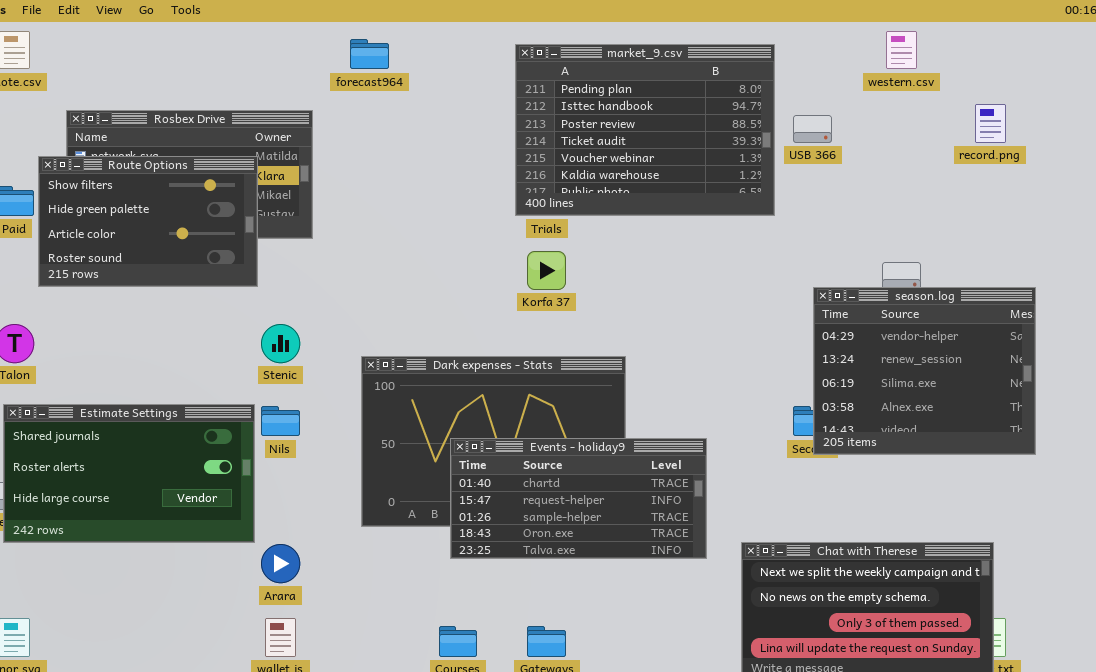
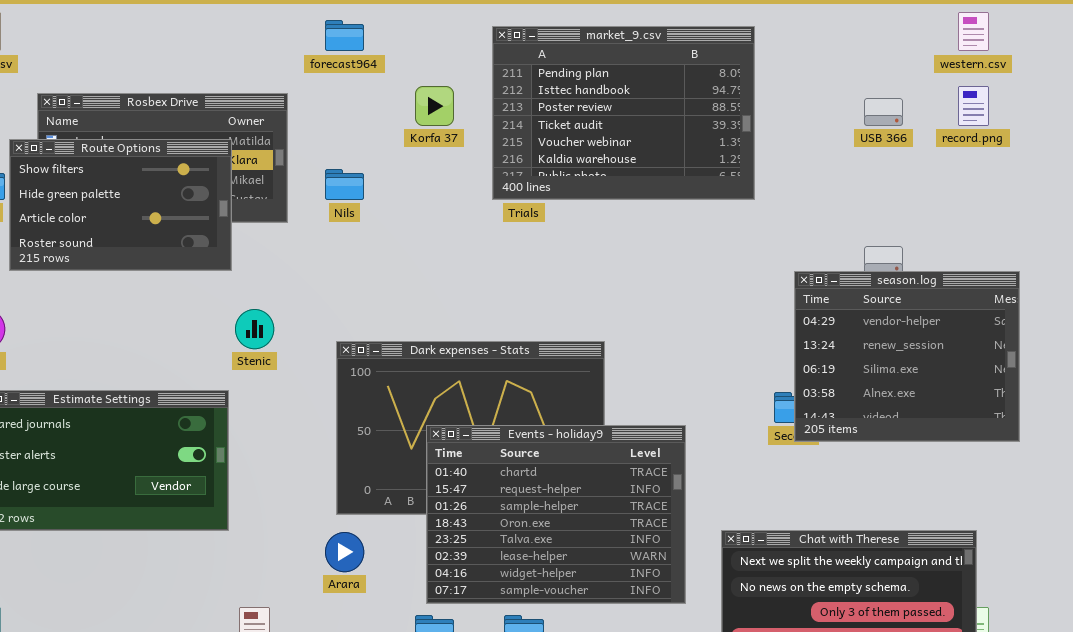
western.csv: [886,31,917,69] -> [958,12,989,51], moved
USB 366: [793,115,832,143] -> [864,98,903,126], moved
Korfa 37: [527,251,566,290] -> [415,86,454,126], moved
Nils: [261,406,300,436] -> [325,169,364,200], moved
Events - holiday9: [450,438,707,559] -> [426,425,686,604], resized
Arara: [261,544,300,583] -> [325,532,364,572], moved

